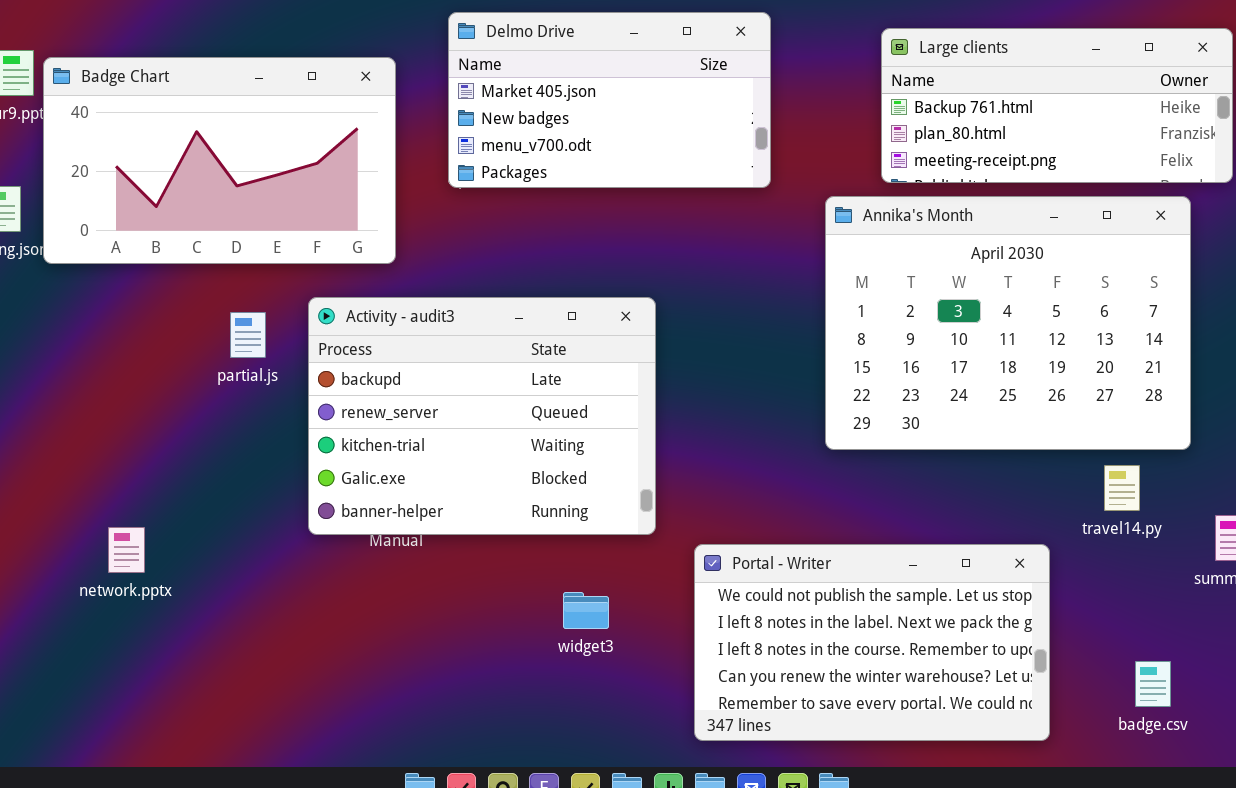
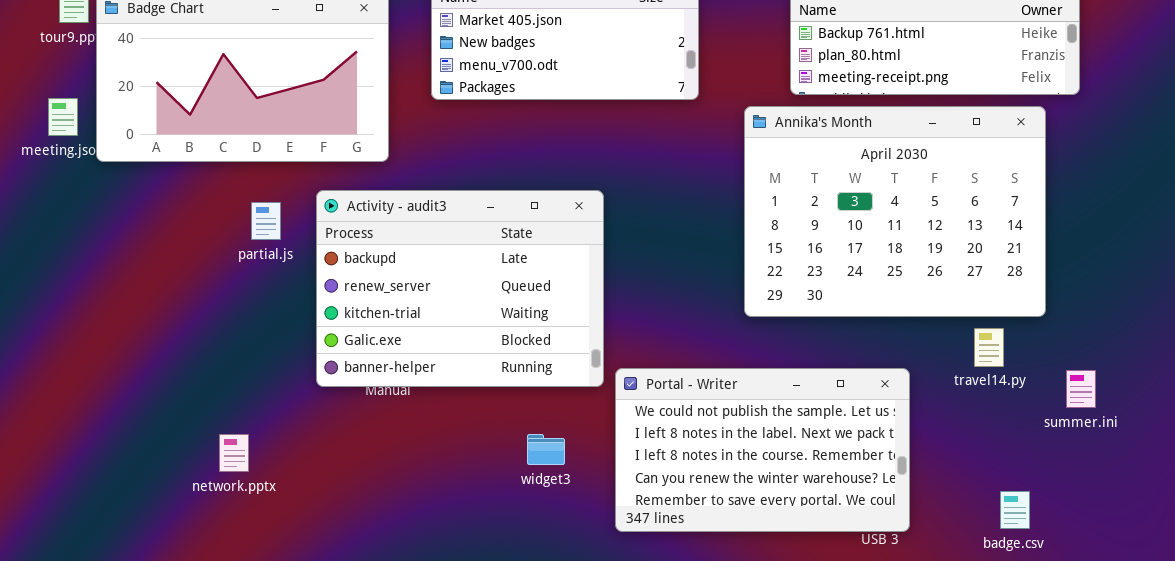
network.pptx: [108,527,145,573] -> [219,434,249,472], moved
Portal - Writer: [694,544,1050,741] -> [615,368,910,532], moved

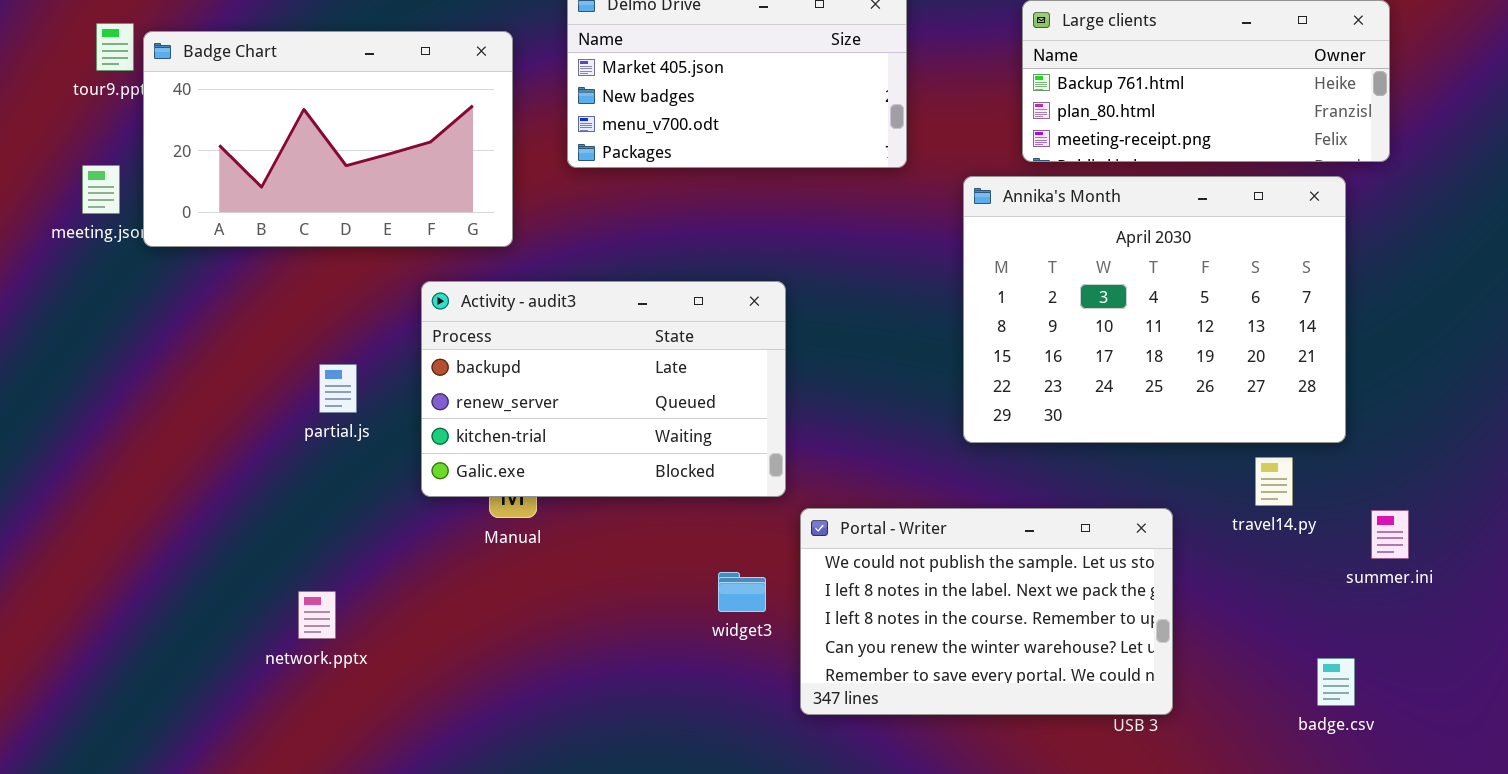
Activity - audit3: [316,190,604,387] -> [421,281,786,497], resized
partial.js: [251,202,281,240] -> [319,364,357,413], moved
widget3: [527,434,565,465] -> [718,572,766,612], moved
badge.csv: [1000,491,1030,529] -> [1317,658,1355,706], moved

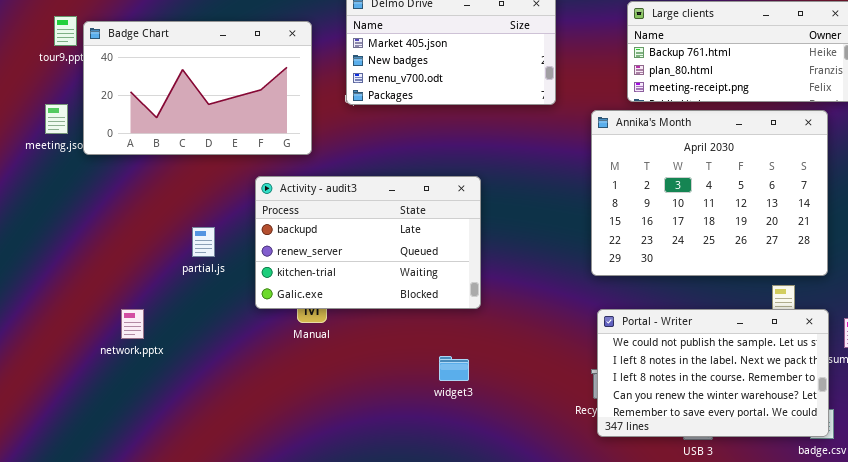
Portal - Writer: [800,508,1173,715] -> [597,309,829,437], moved
network.pptx: [298,591,336,639] -> [121,309,144,339], moved

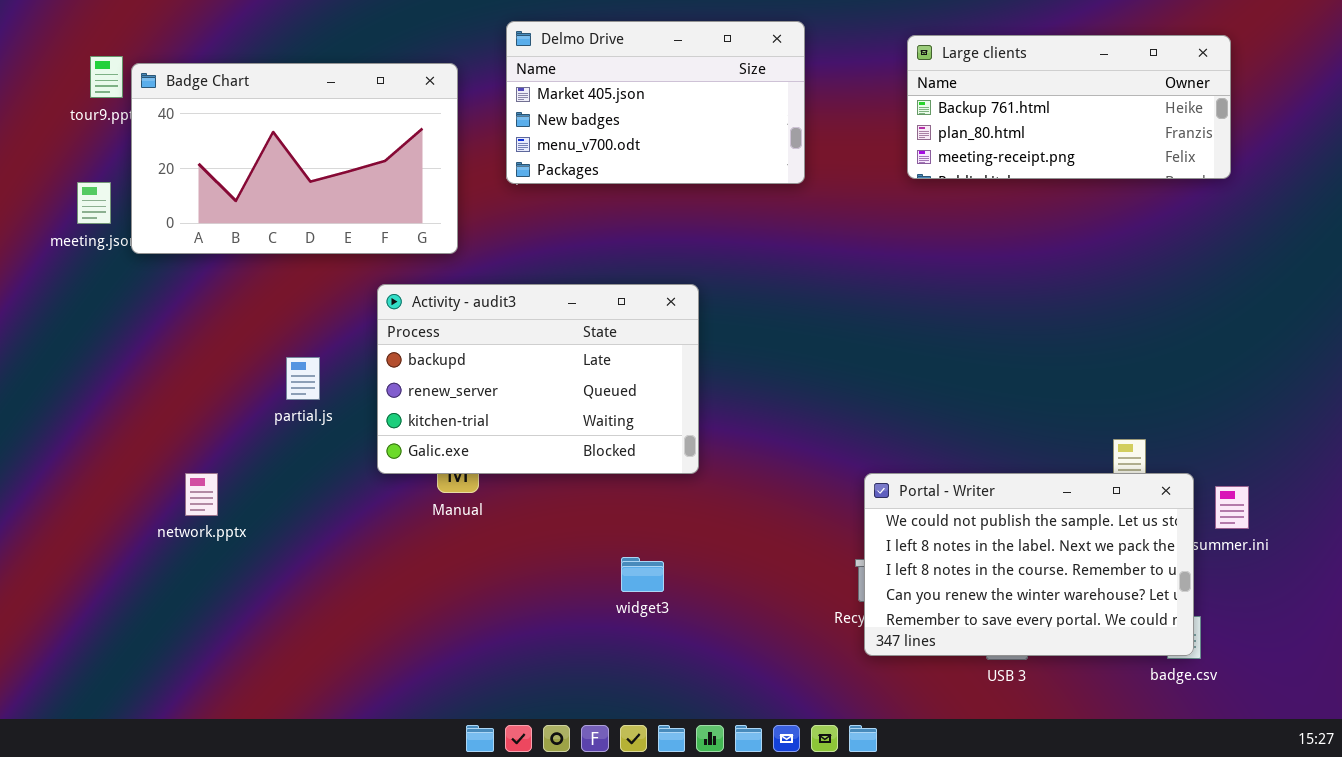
Annika's Month: [591,110,828,276] -> none, closed
widget3: [439,356,469,381] -> [621,557,664,592], moved

